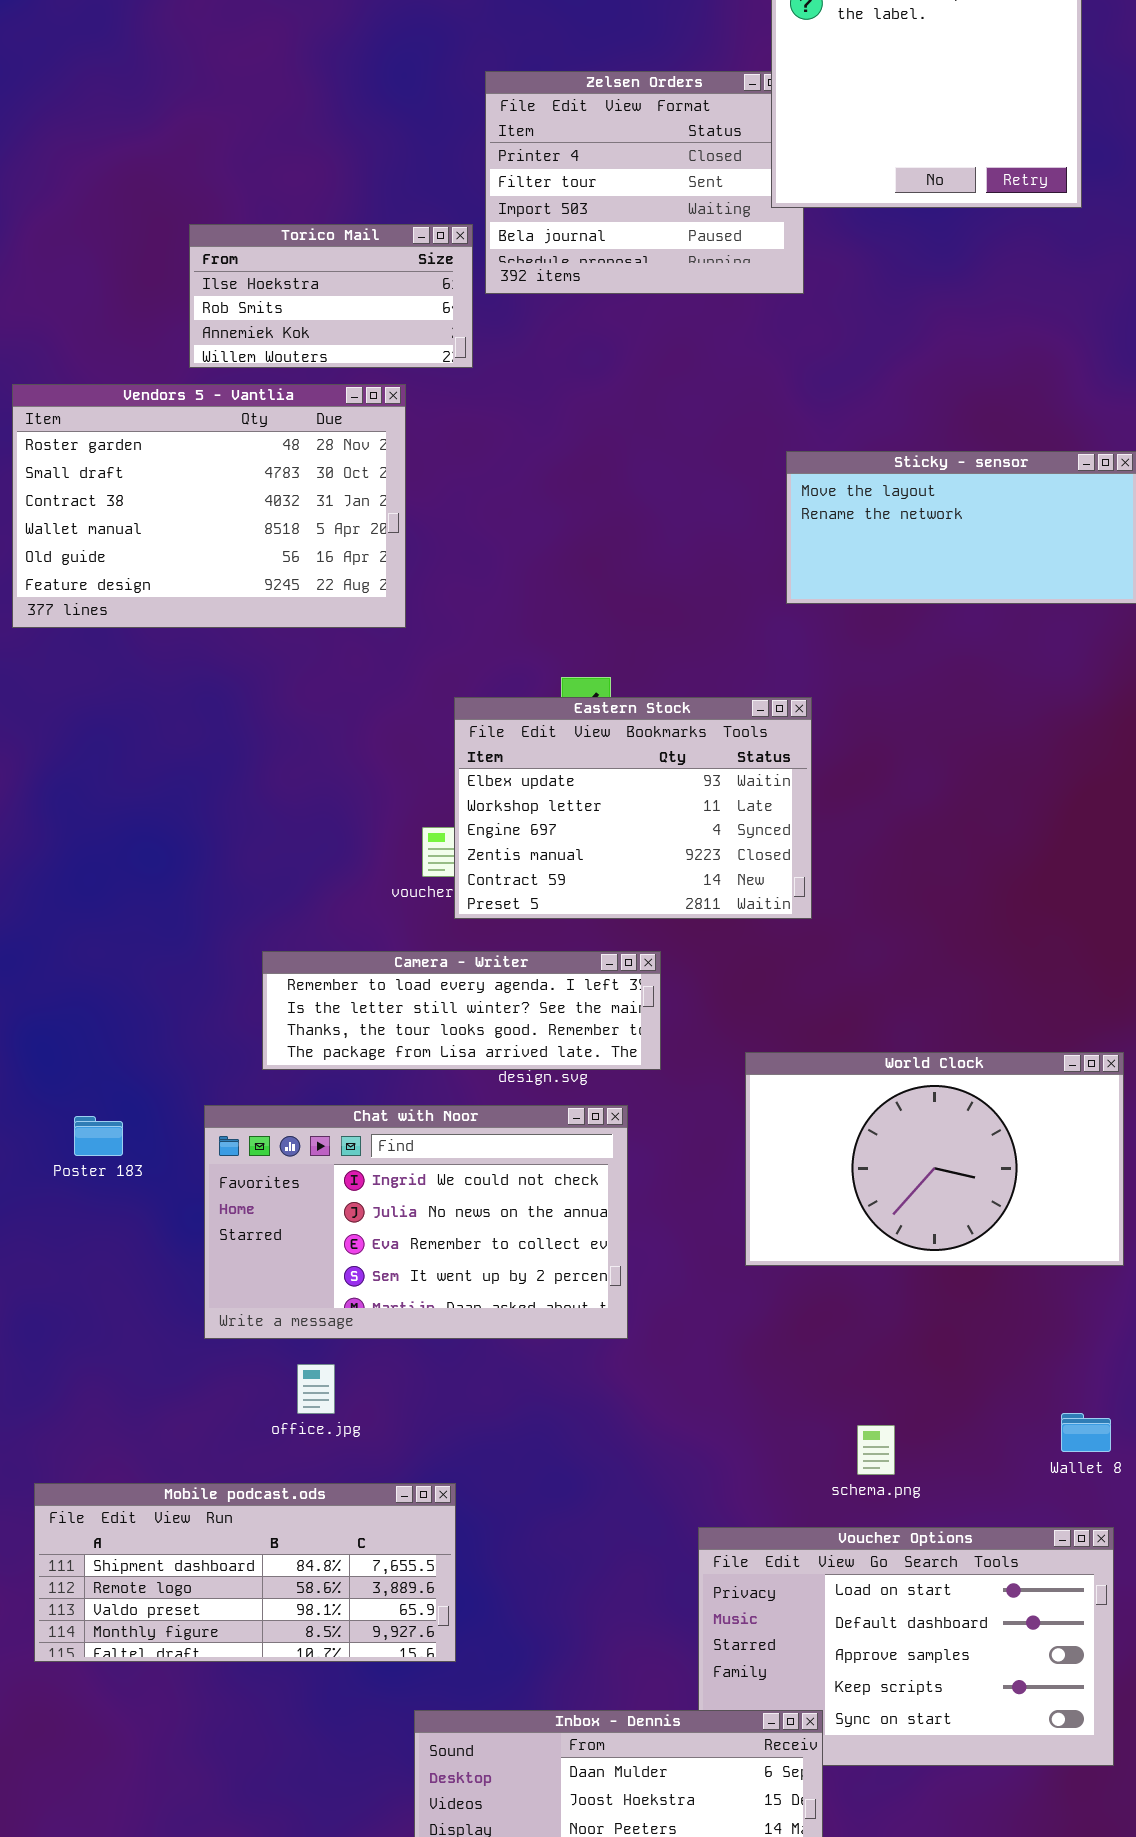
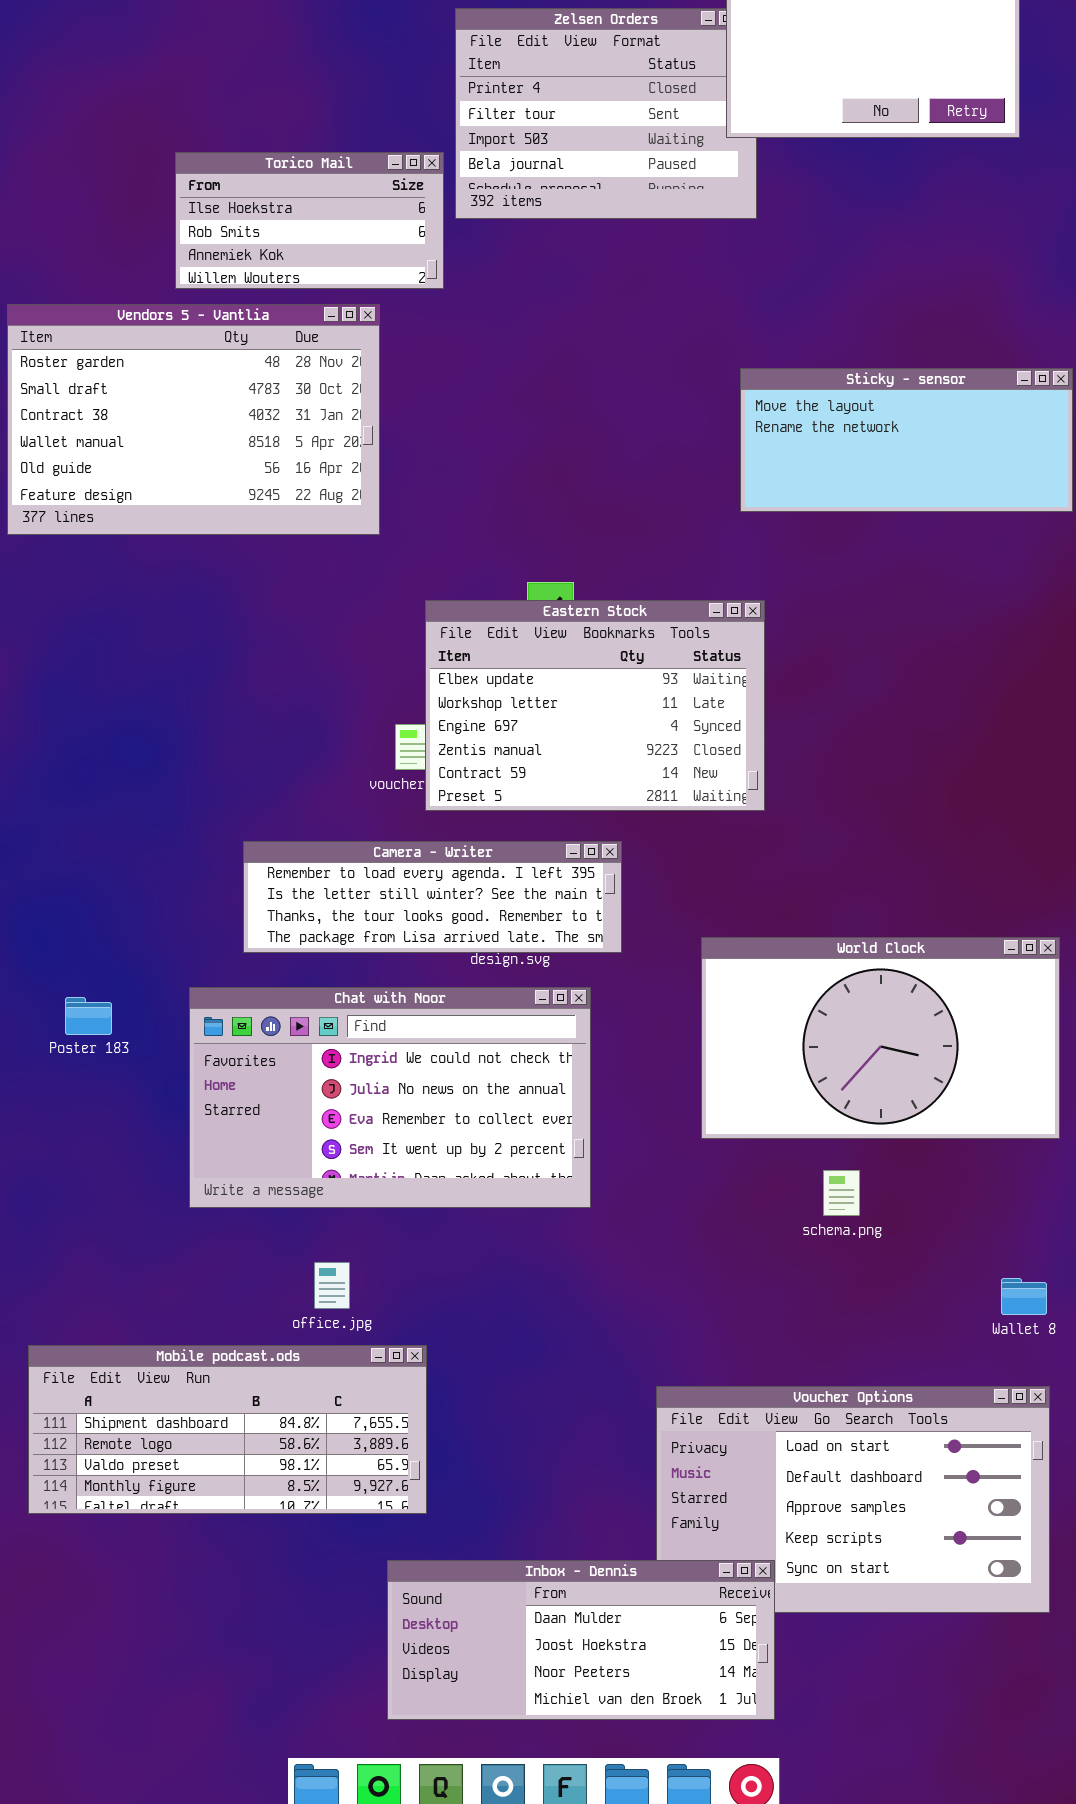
office.jpg: [297,1364,335,1414] -> [314,1262,350,1309], moved
schema.png: [857,1425,895,1475] -> [823,1170,860,1216], moved

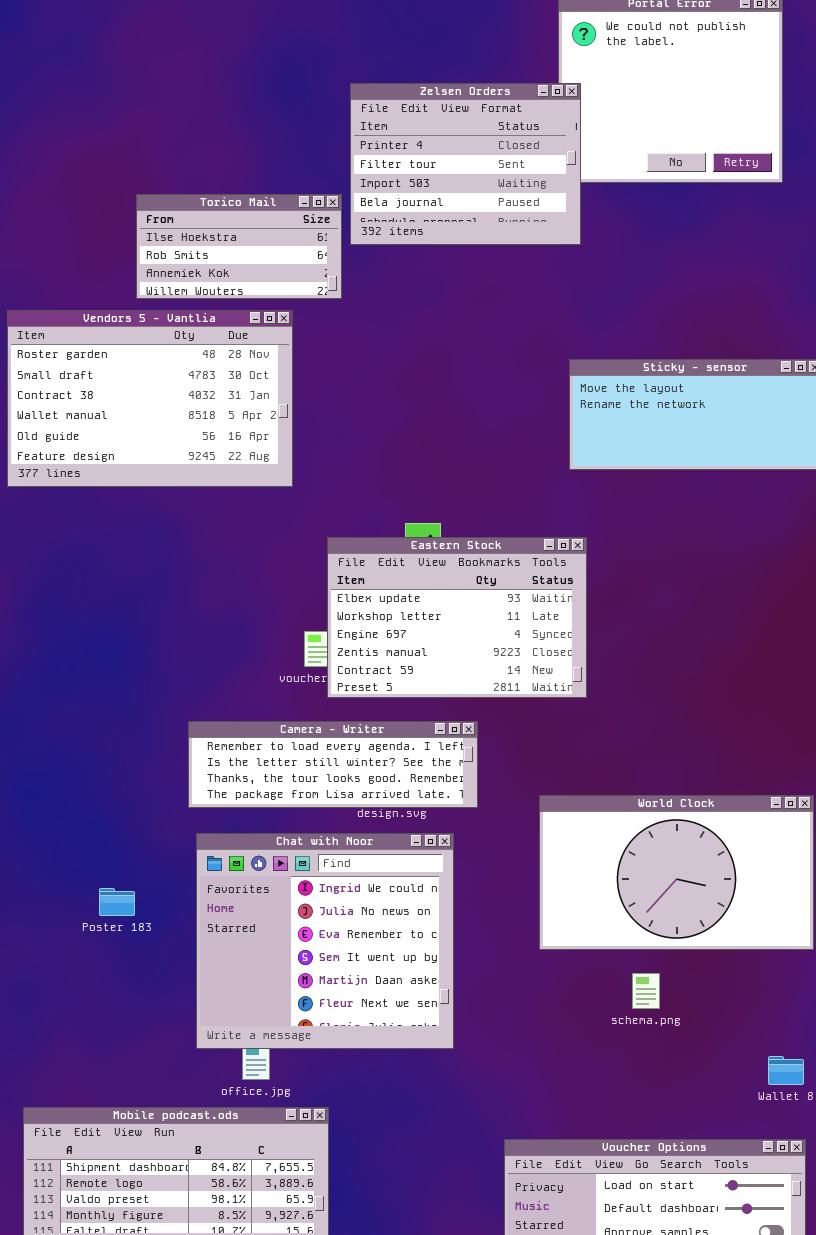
Zelsen Orders: [455,8,757,219] -> [350,83,581,245], raised
Chat with Noor: [189,987,591,1208] -> [196,833,454,1049], resized
Poster 183: [65,997,112,1035] -> [99,888,135,916], moved

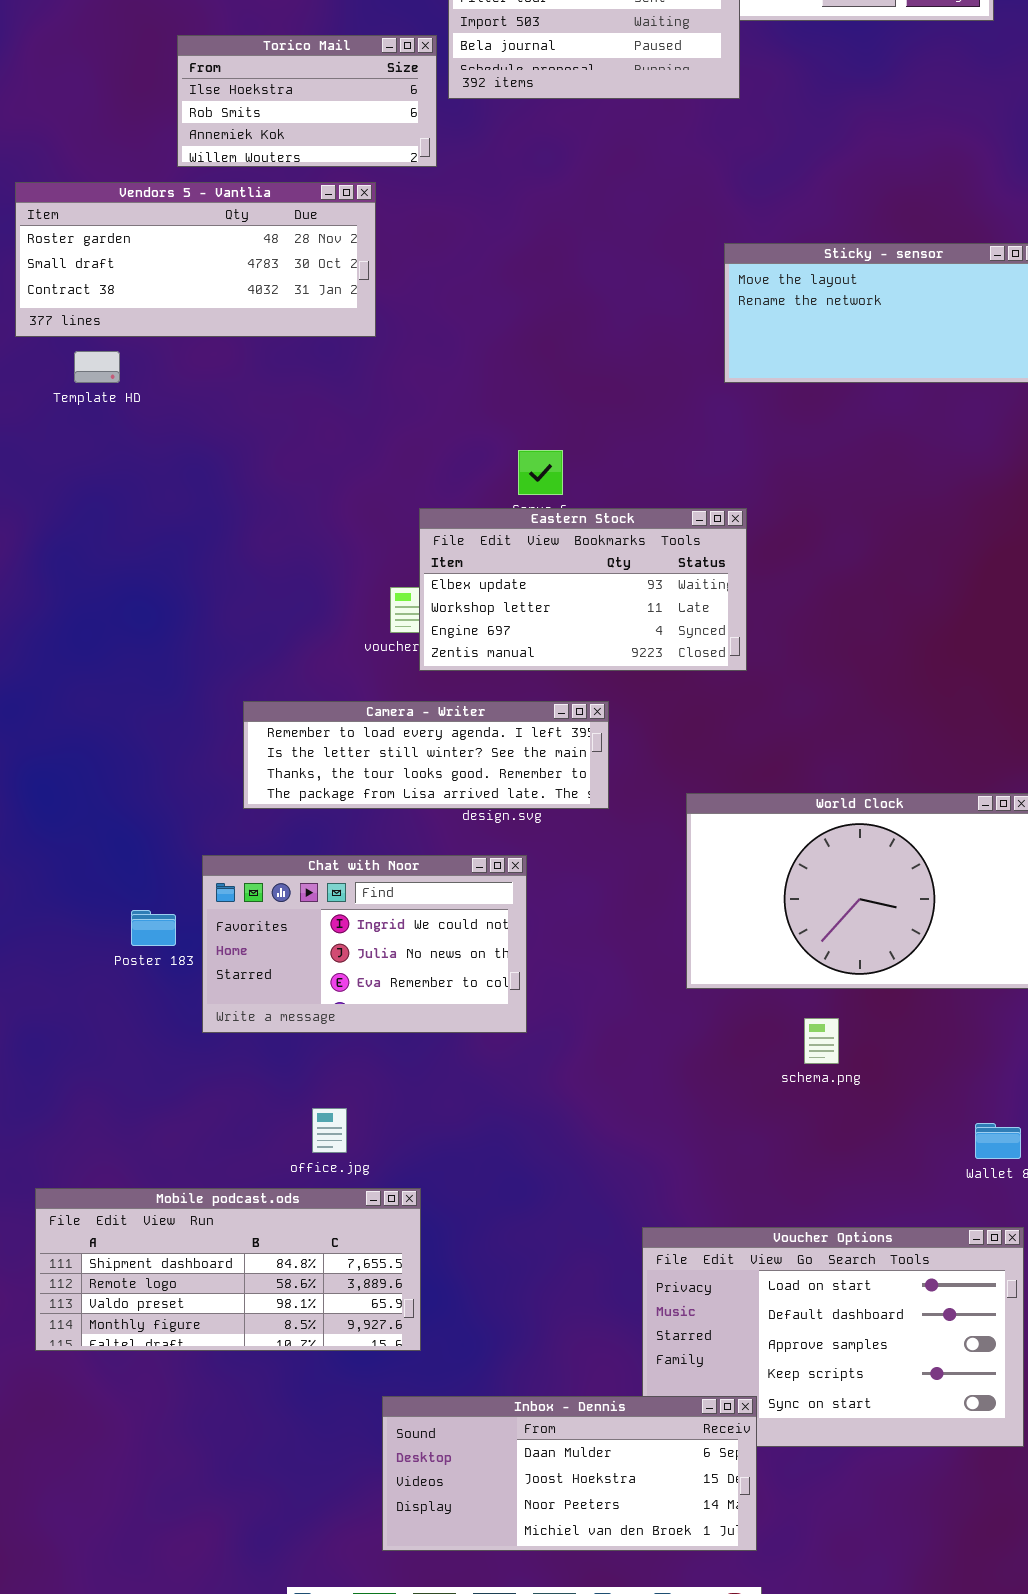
Vendors 5 - Vantlia: [7,310,293,487] -> [15,182,376,337], resized
Eastern Stock: [327,537,587,698] -> [419,508,747,671], resized
Chat with Noor: [196,833,454,1049] -> [202,855,527,1033], moved, resized

